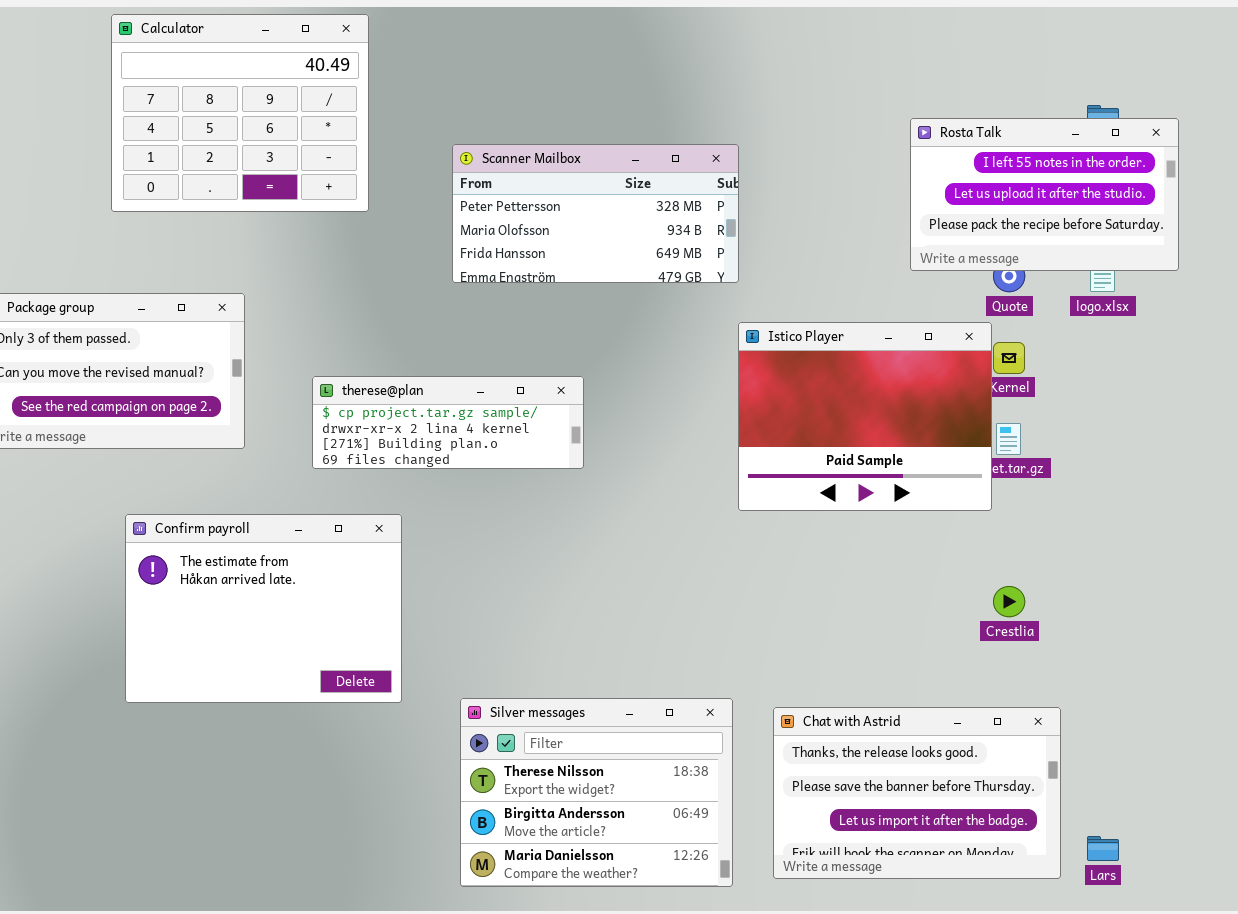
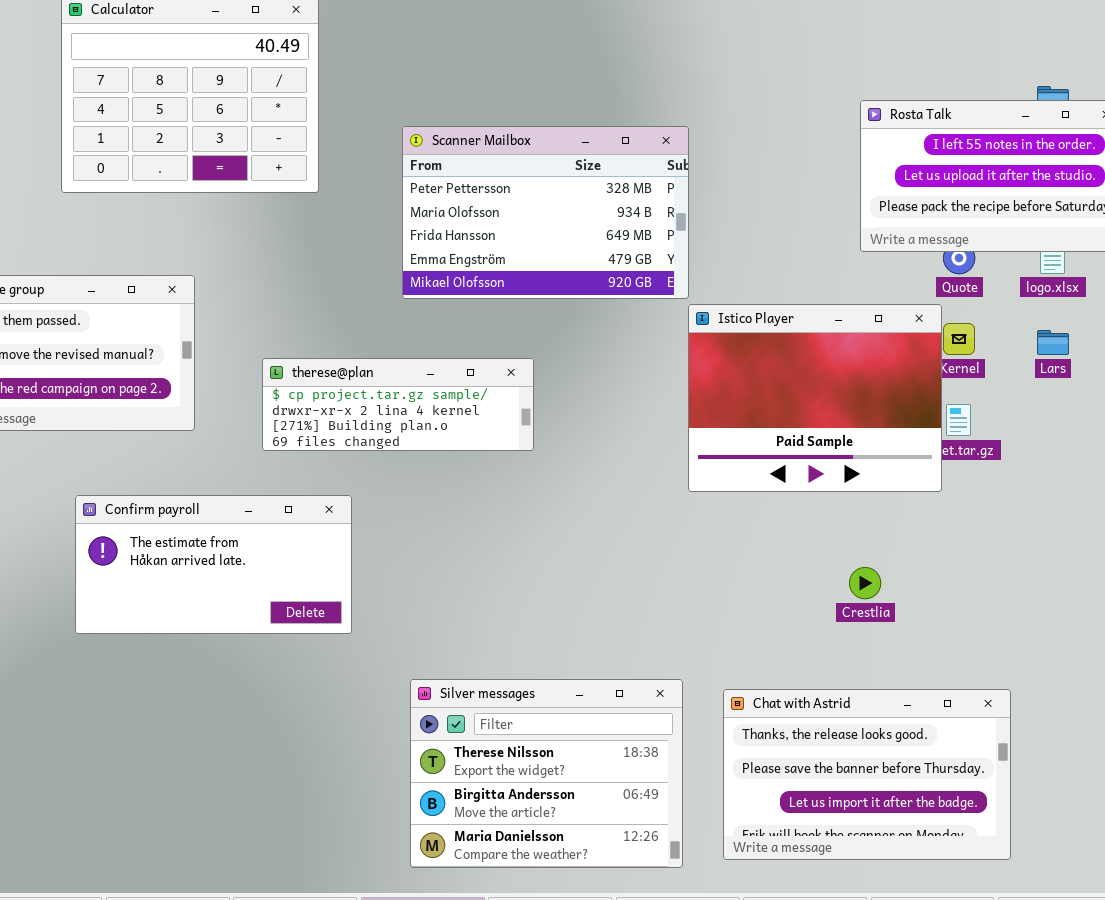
Scanner Mailbox: [452,144,739,283] -> [402,126,689,299], resized
Confirm payroll: [125,514,402,703] -> [75,495,352,634], resized
Crestlia: [993,586,1025,617] -> [849,567,881,599], moved
Lars: [1087,836,1119,861] -> [1037,330,1069,355], moved

